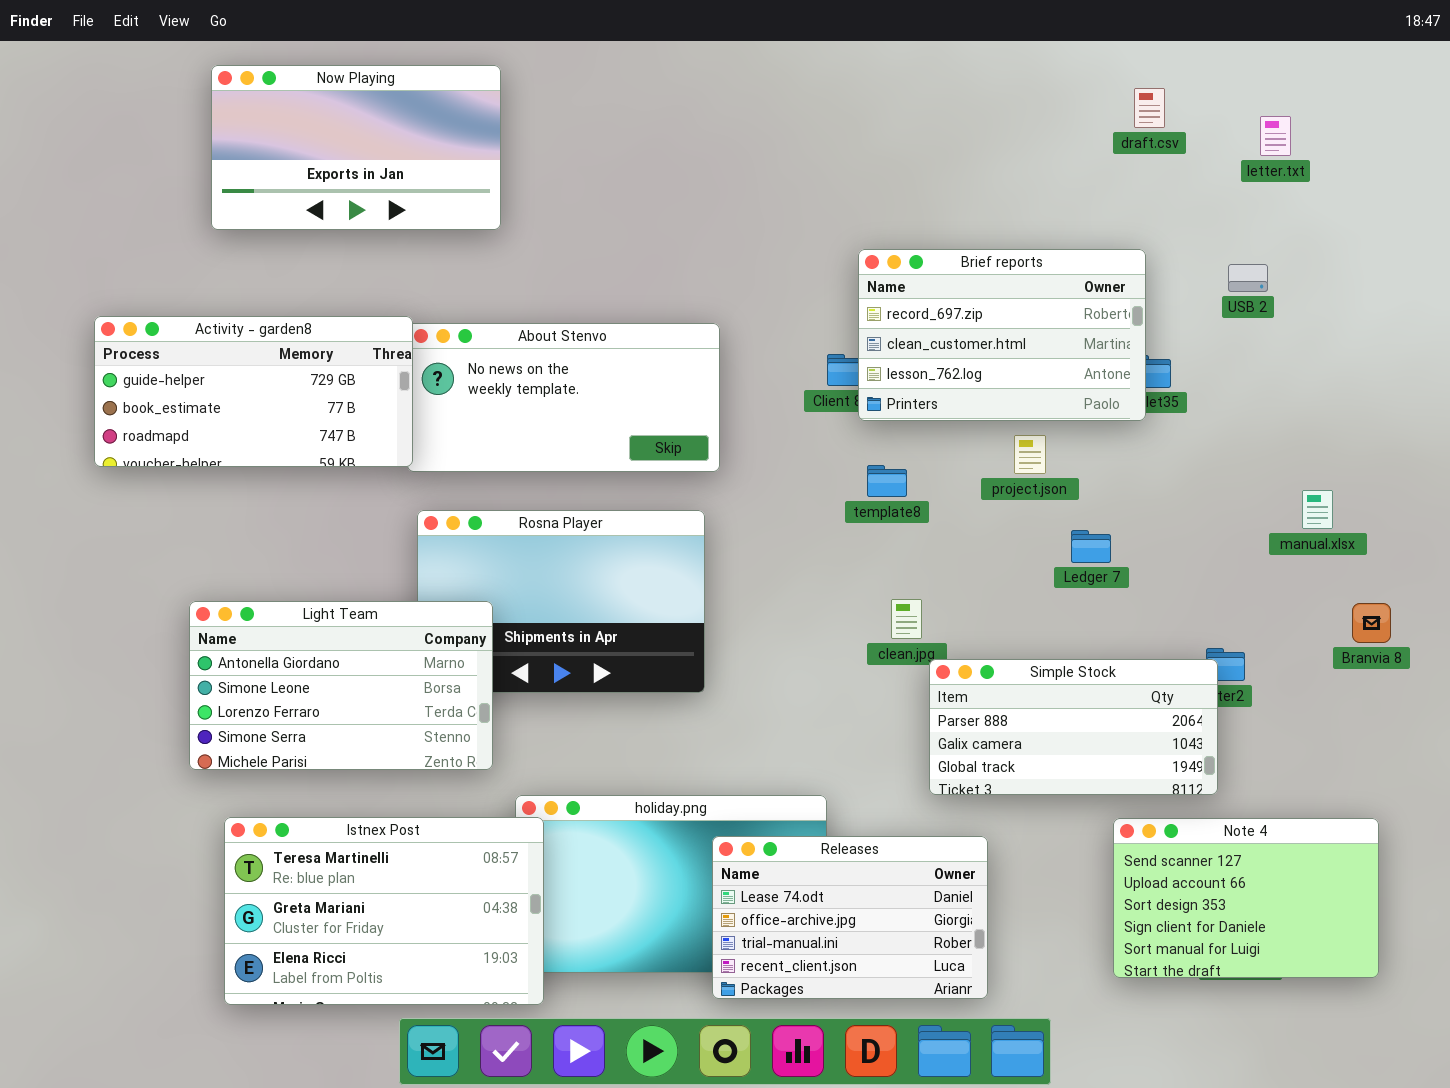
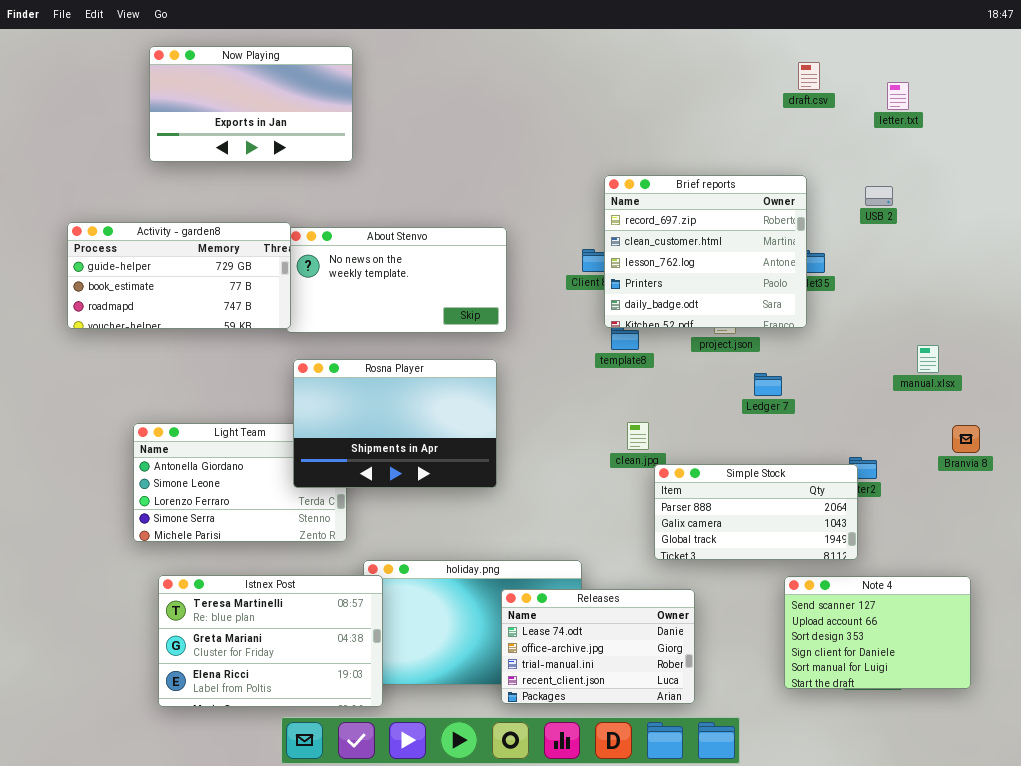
Brief reports: [858,249,1146,421] -> [604,175,807,328], resized
Rosna Player: [417,510,705,693] -> [293,359,497,488], raised

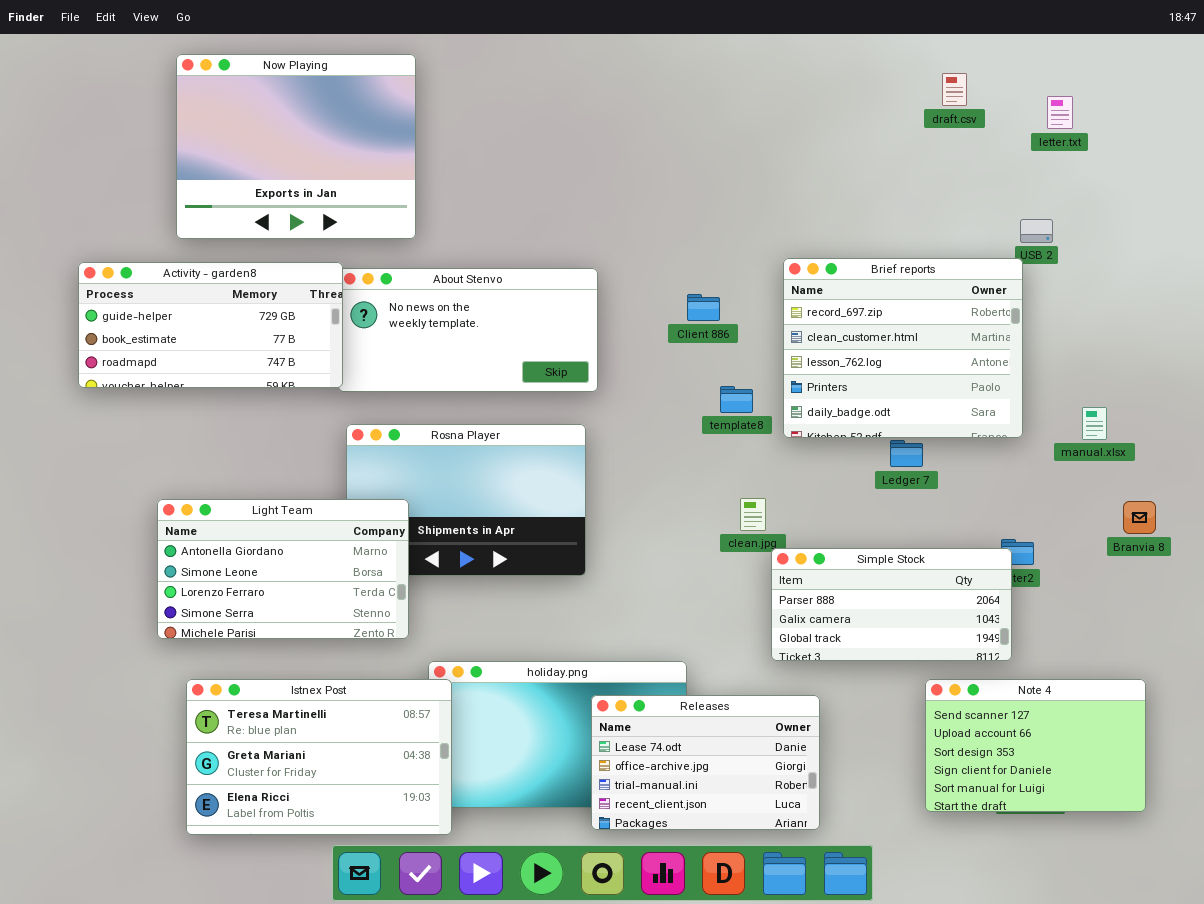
Now Playing: [149,46,353,162] -> [176,54,416,239], resized
Brief reports: [604,175,807,328] -> [783,258,1023,438], moved
Light Team: [133,423,347,542] -> [157,499,409,639], raised

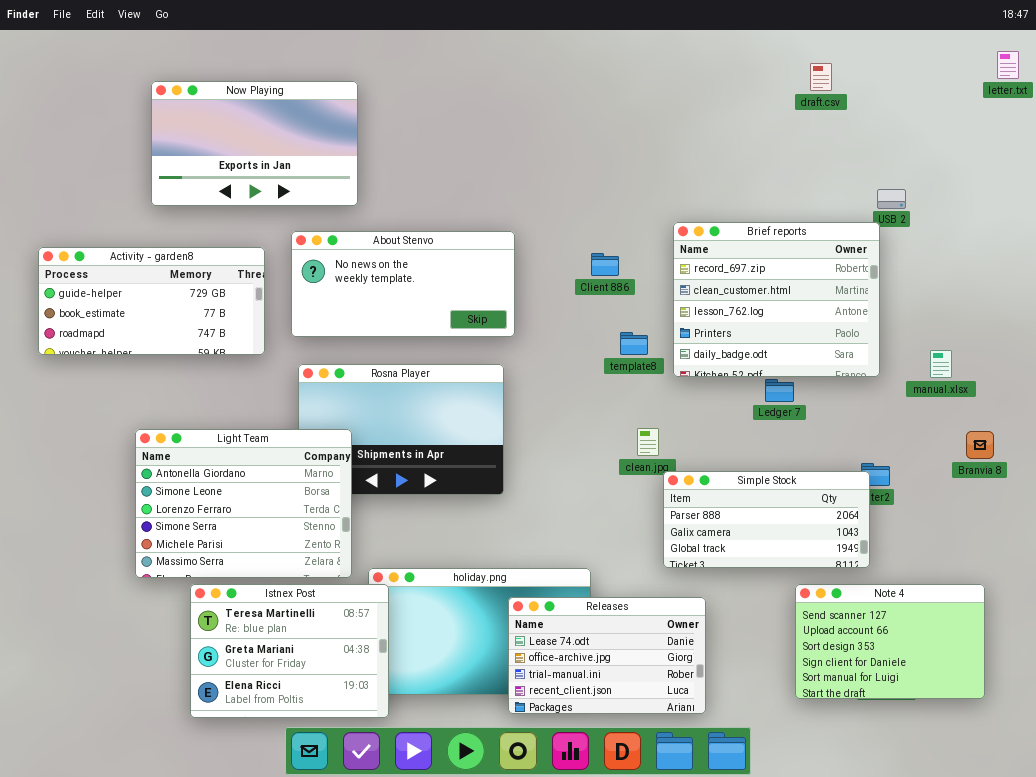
Now Playing: [176,54,416,239] -> [151,81,358,206], resized
letter.txt: [1047,96,1073,129] -> [997,51,1019,79], moved
Activity - garden8: [78,262,343,388] -> [38,247,265,355], moved
Light Team: [157,499,409,639] -> [135,429,352,578], resized
Istnex Post: [186,679,452,835] -> [190,584,389,718], resized

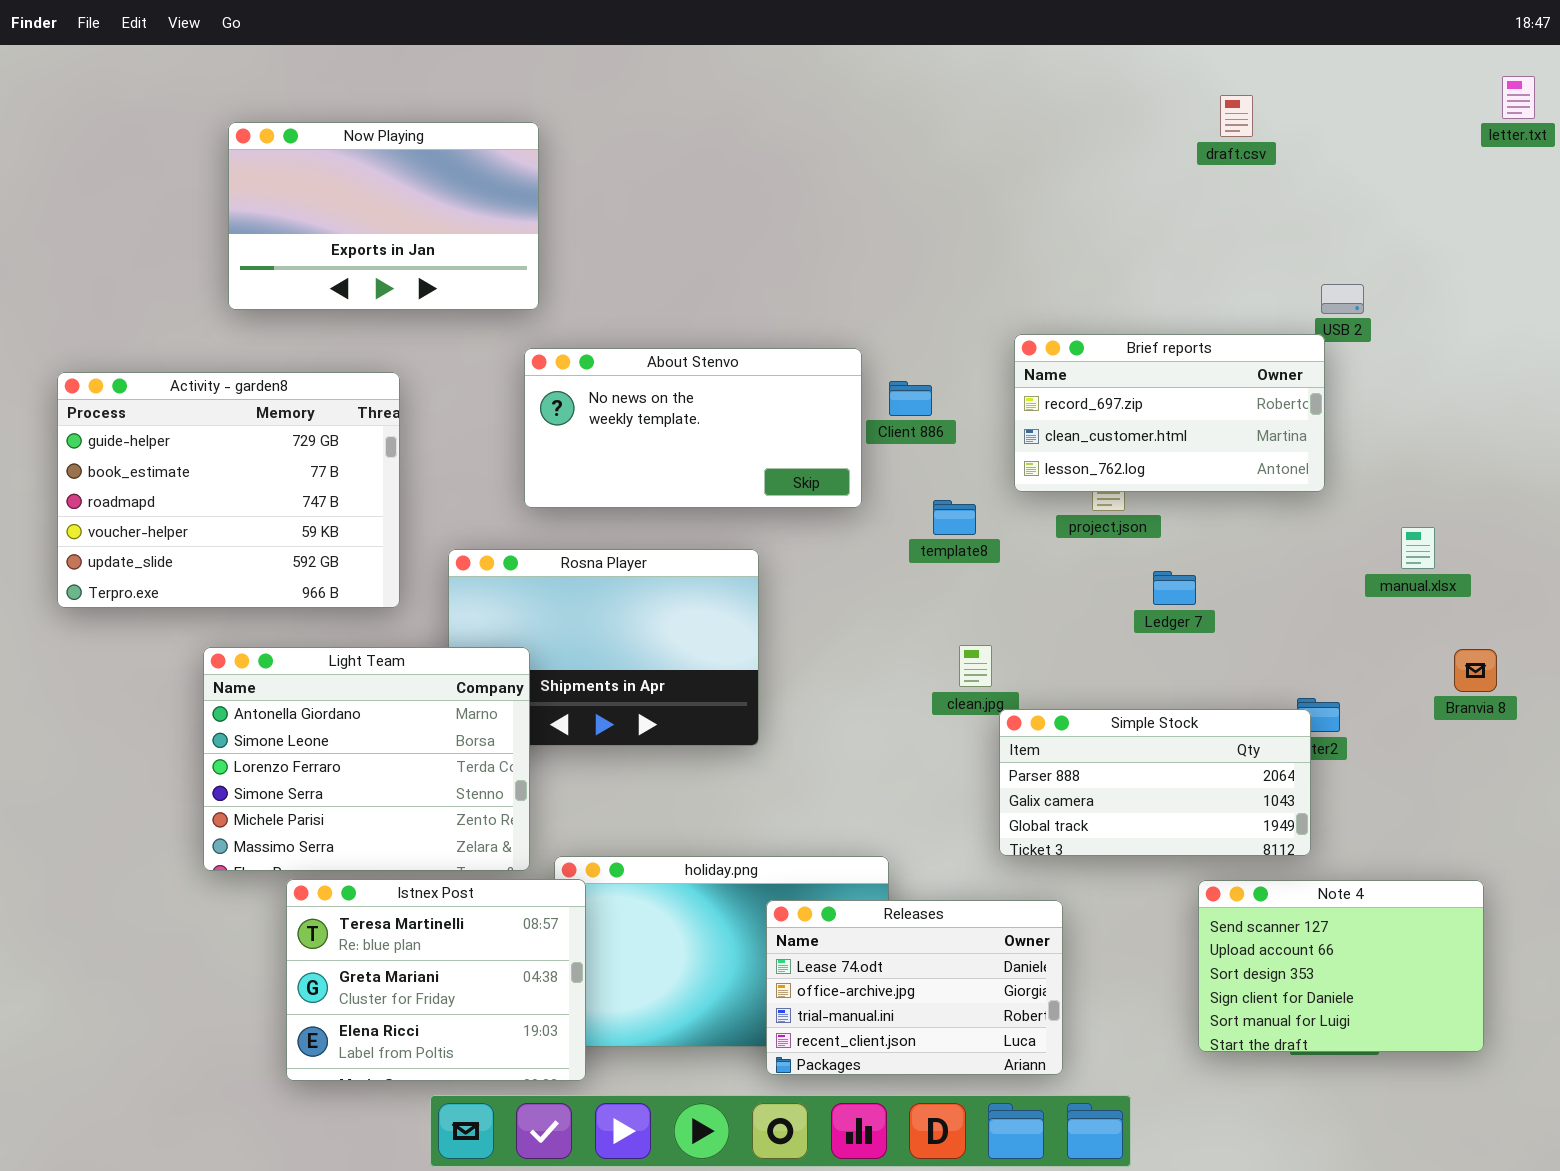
Brief reports: [673,222,880,377] -> [1014,334,1325,492], resized
About Stenvo: [291,231,515,337] -> [524,348,862,508], moved
Activity - garden8: [38,247,265,355] -> [57,372,400,608], resized

